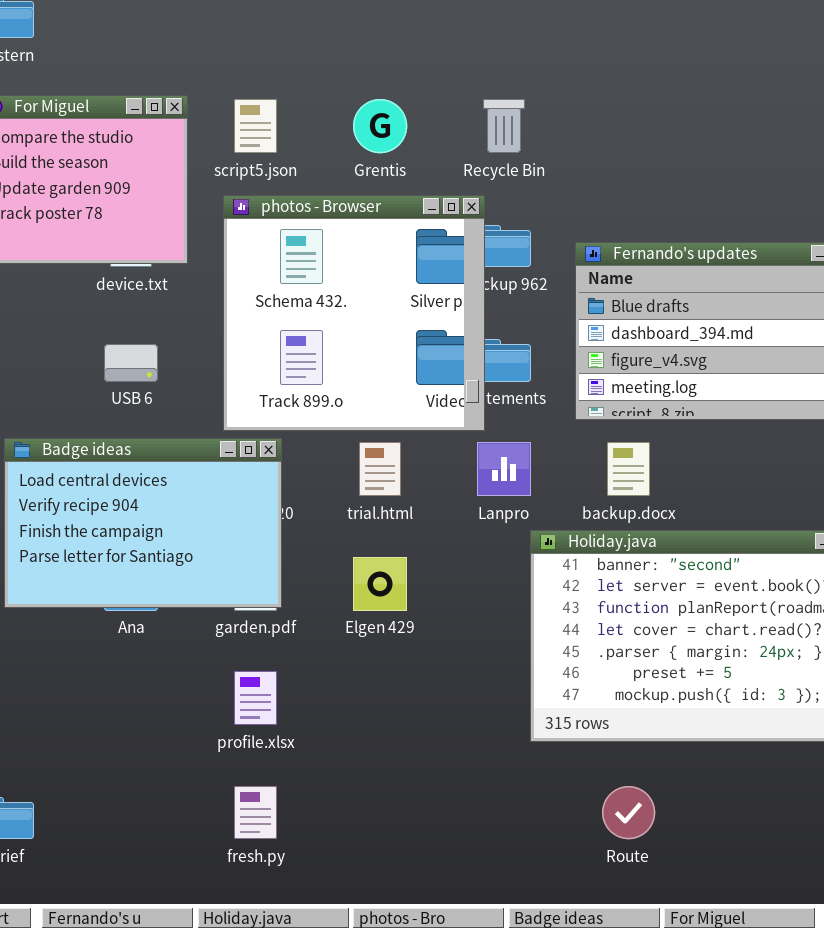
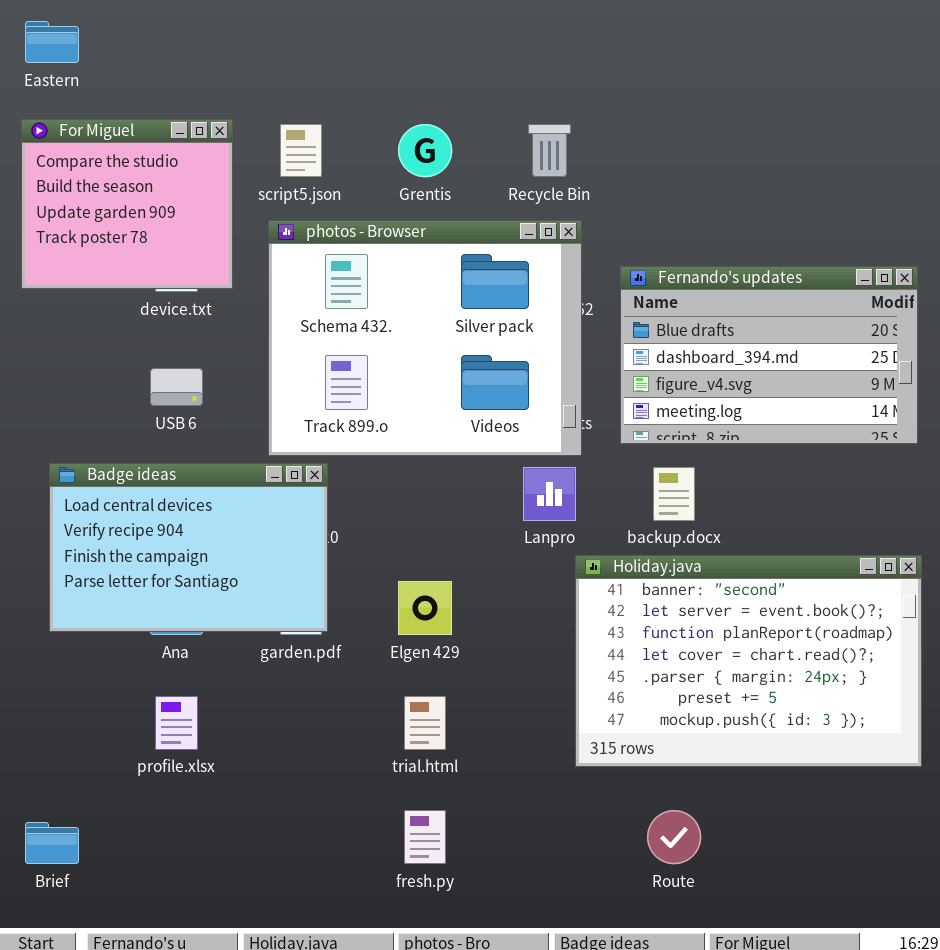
photos - Browser: [223,195,485,431] -> [268,220,582,456], resized
trial.html: [359,442,401,496] -> [404,696,446,750], moved
profile.xlsx: [234,671,277,725] -> [155,696,198,750], moved
fresh.py: [234,786,277,839] -> [404,810,446,864], moved

